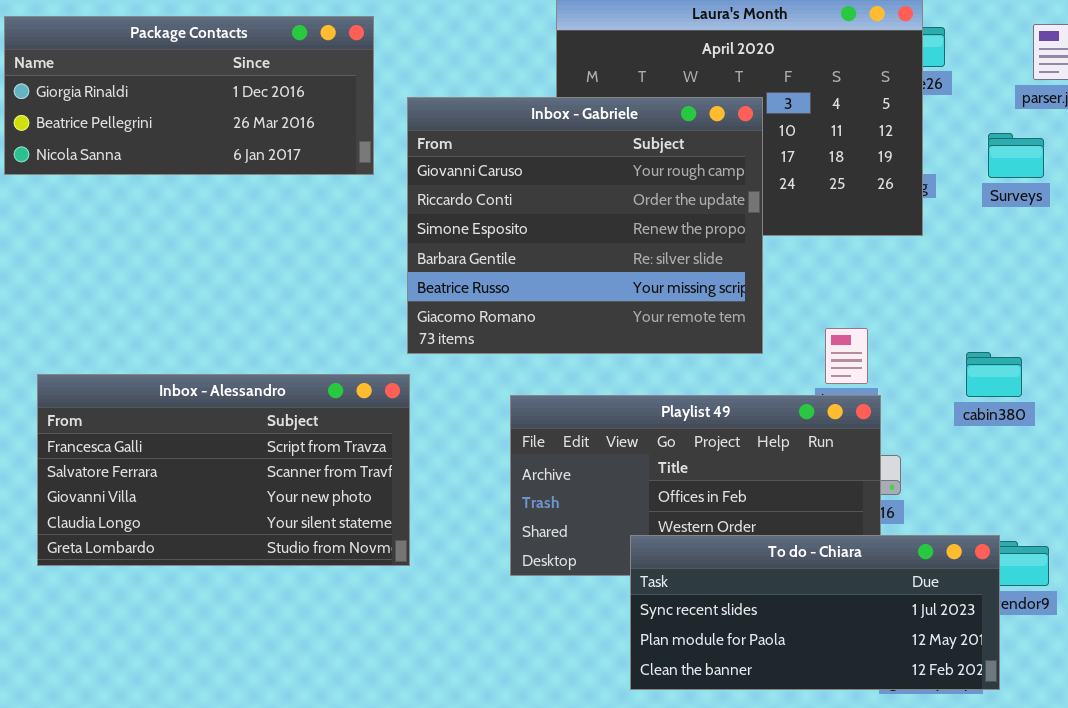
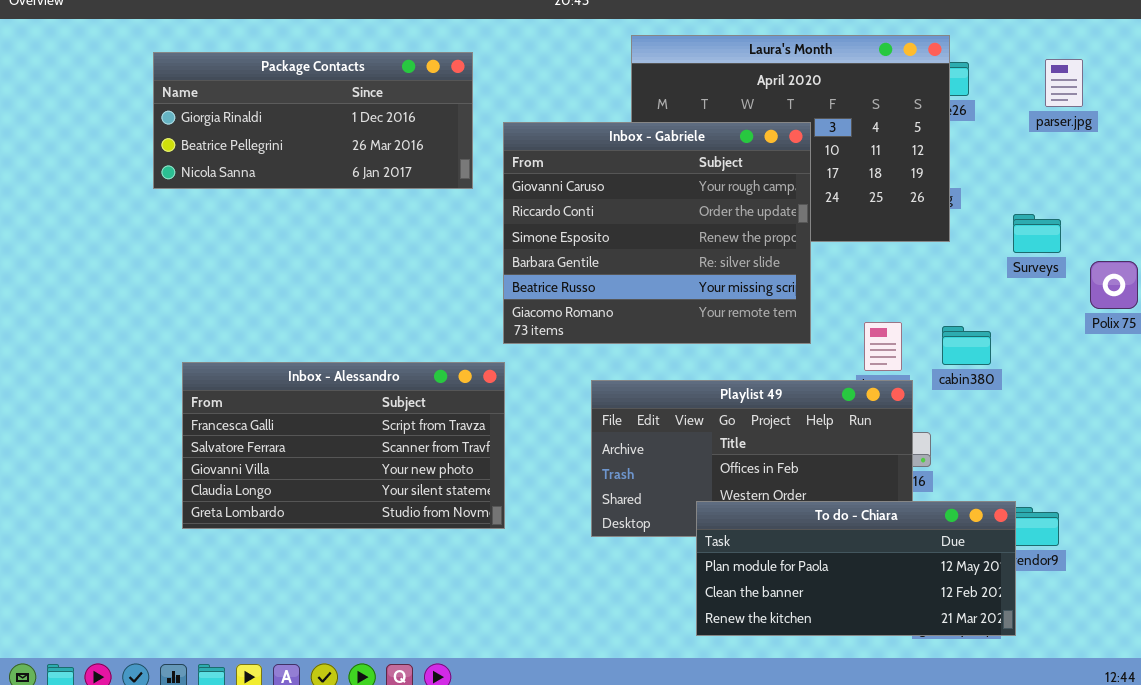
Surveys: [988,133,1044,178] -> [1013,214,1061,253], moved
cabin380: [966,352,1022,397] -> [942,326,991,365], moved
To do - Chiara: [630,535,1000,690] -> [696,501,1016,636], scrolled down 1 row

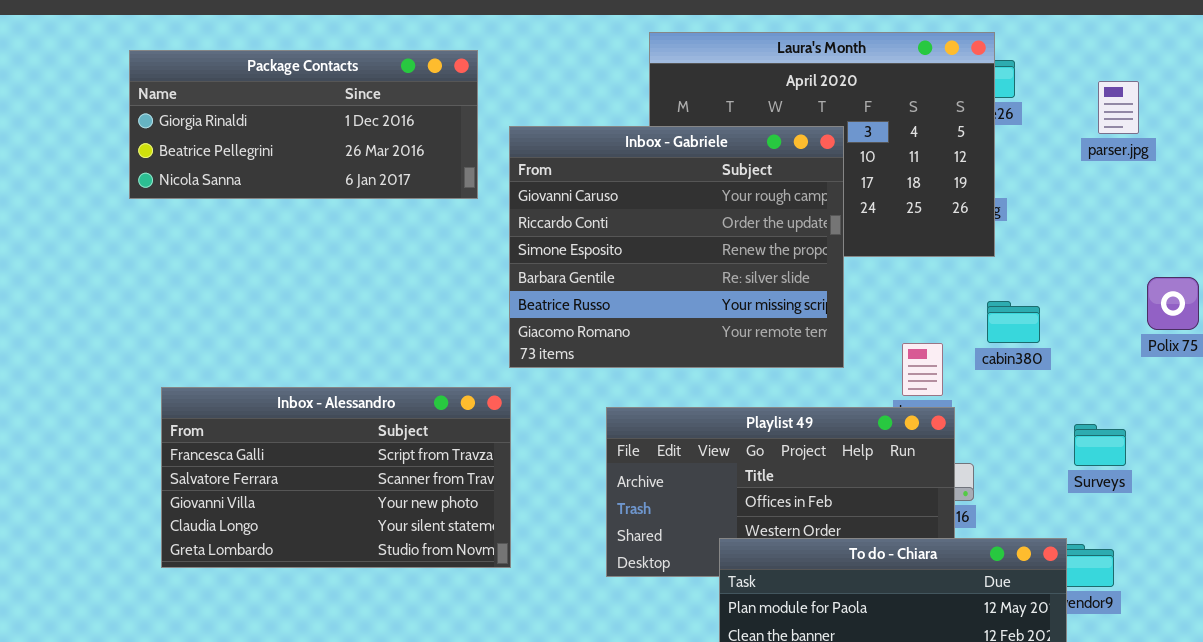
parser.jpg: [1045,59,1083,107] -> [1098,81,1139,134], moved
Surveys: [1013,214,1061,253] -> [1074,424,1126,466], moved
cabin380: [942,326,991,365] -> [987,301,1040,343], moved

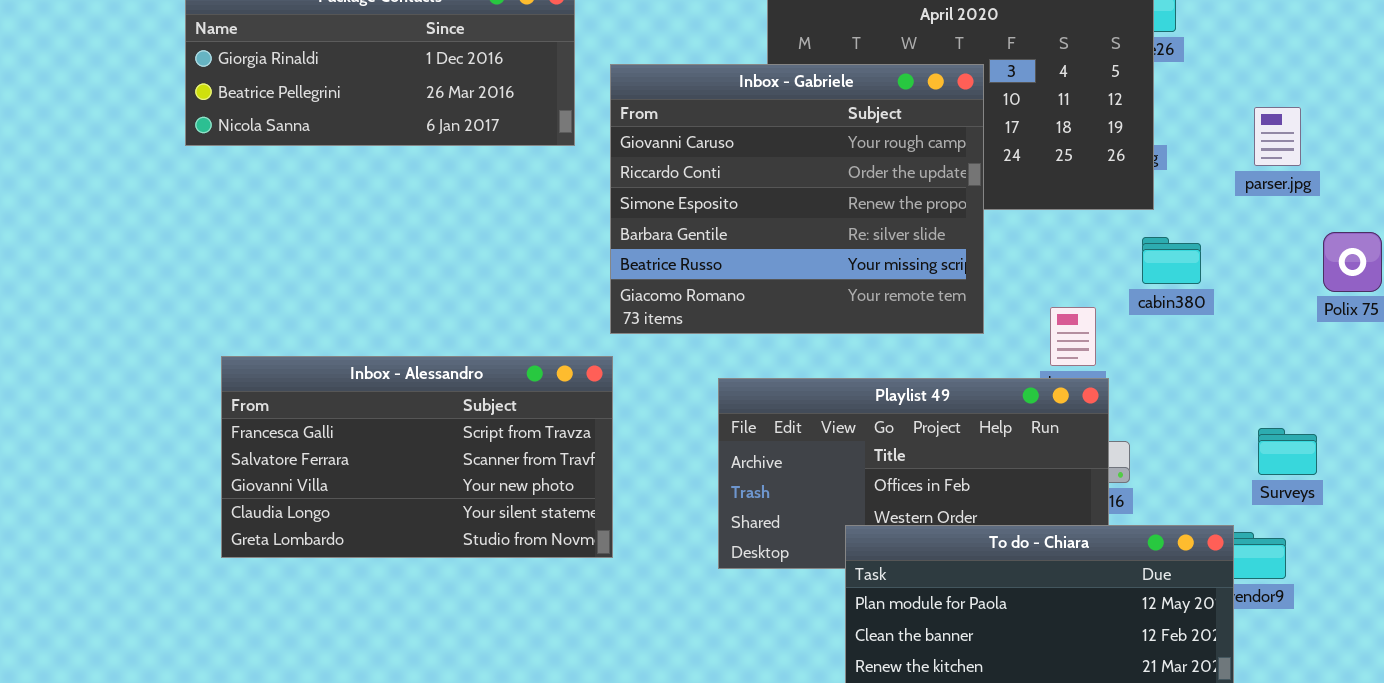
parser.jpg: [1098,81,1139,134] -> [1254,107,1301,166], moved
cabin380: [987,301,1040,343] -> [1142,237,1201,284], moved
Surveys: [1074,424,1126,466] -> [1258,428,1317,475], moved

